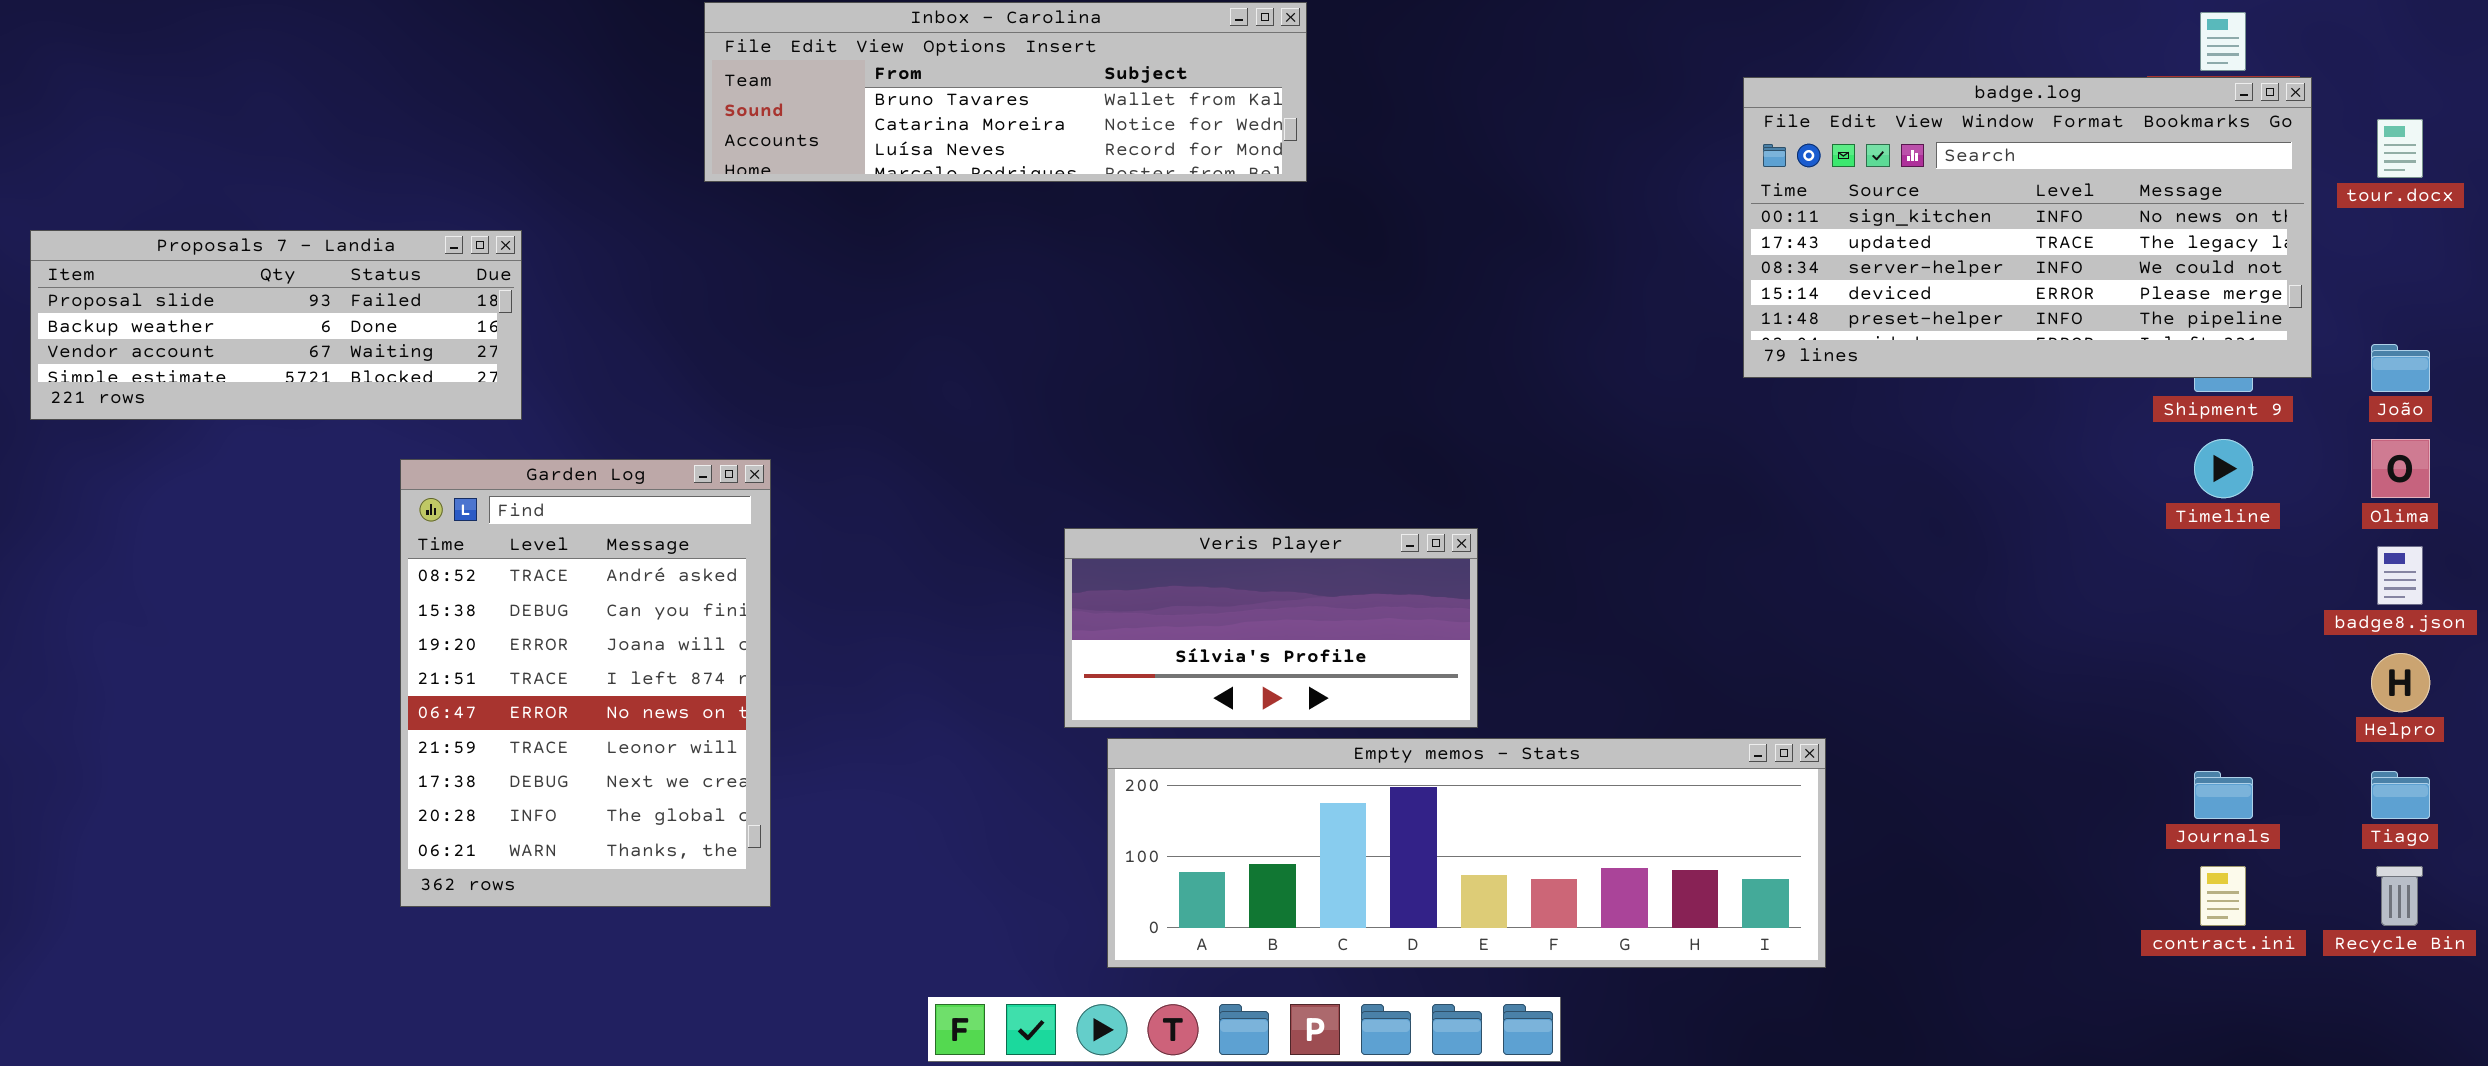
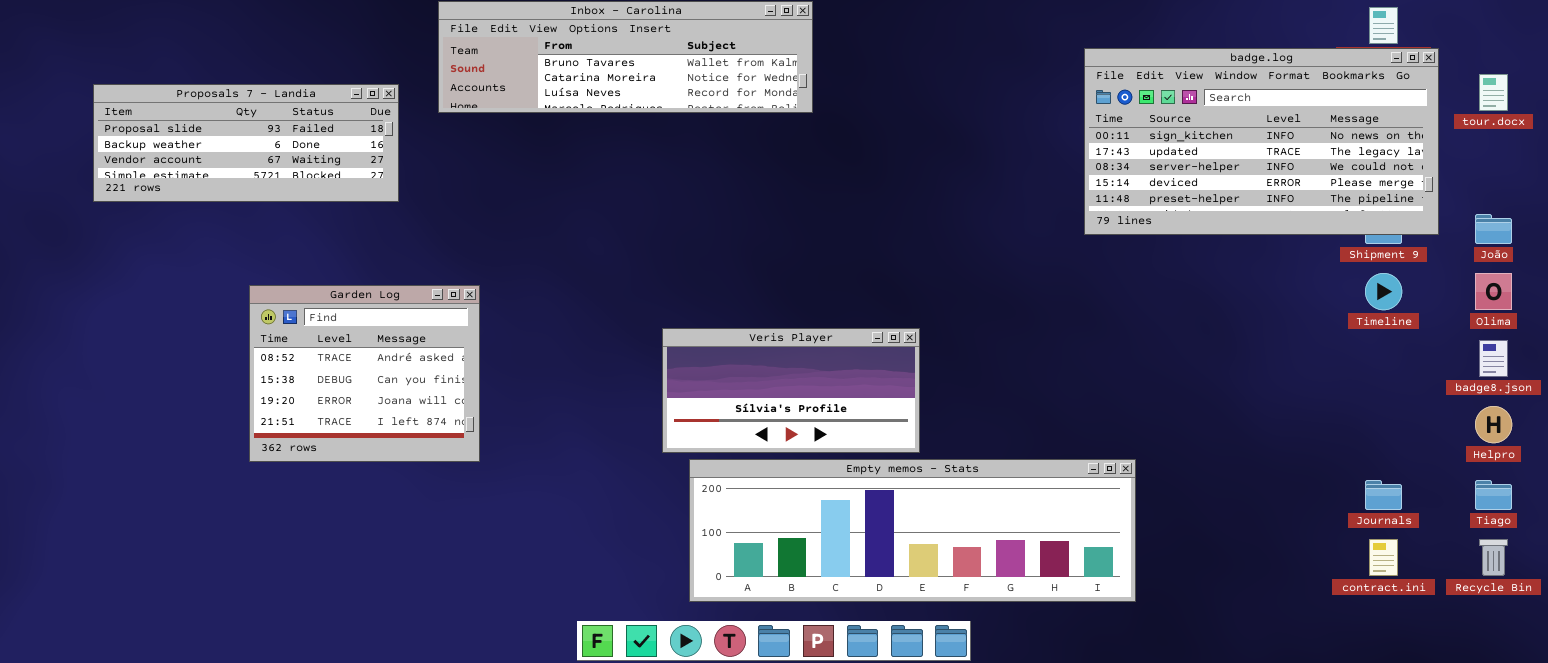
Proposals 7 - Landia: [30,230,522,420] -> [93,84,399,202], moved
Garden Log: [400,459,771,907] -> [249,285,480,462], resized

